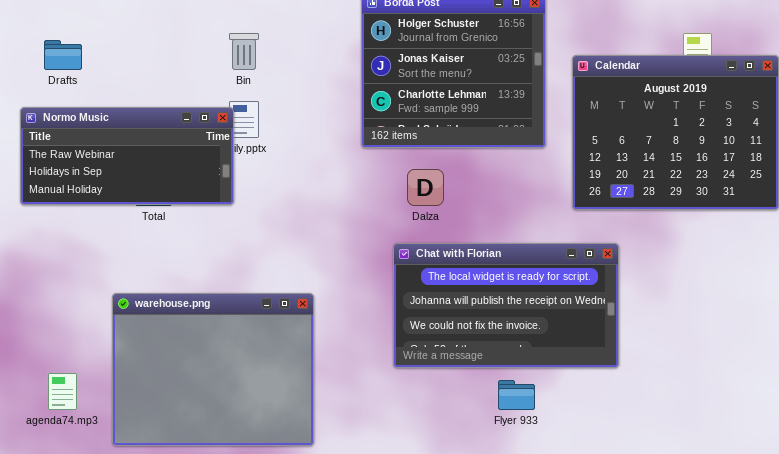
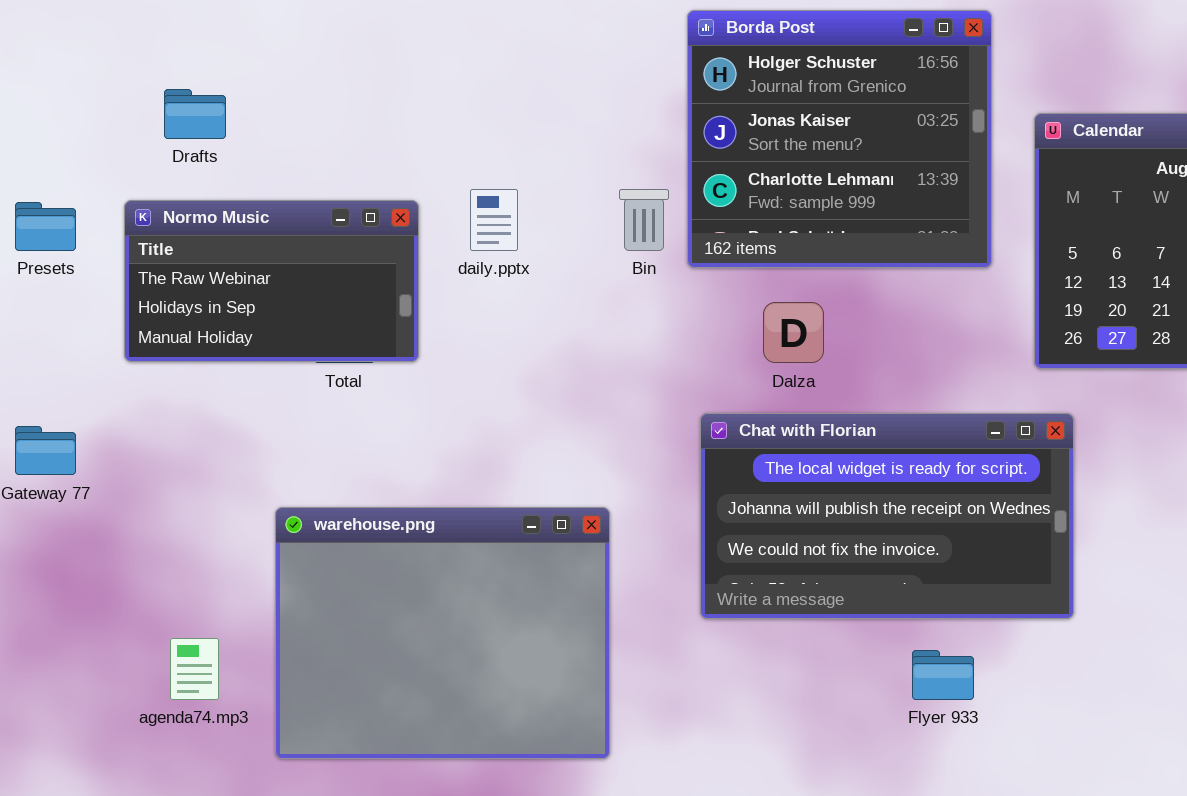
Bin: [229,33,259,70] -> [619,189,669,251], moved
Normo Music: [20,107,234,205] -> [124,200,419,362], resized
Chat with Florian: [393,243,619,368] -> [700,413,1074,619], moved

